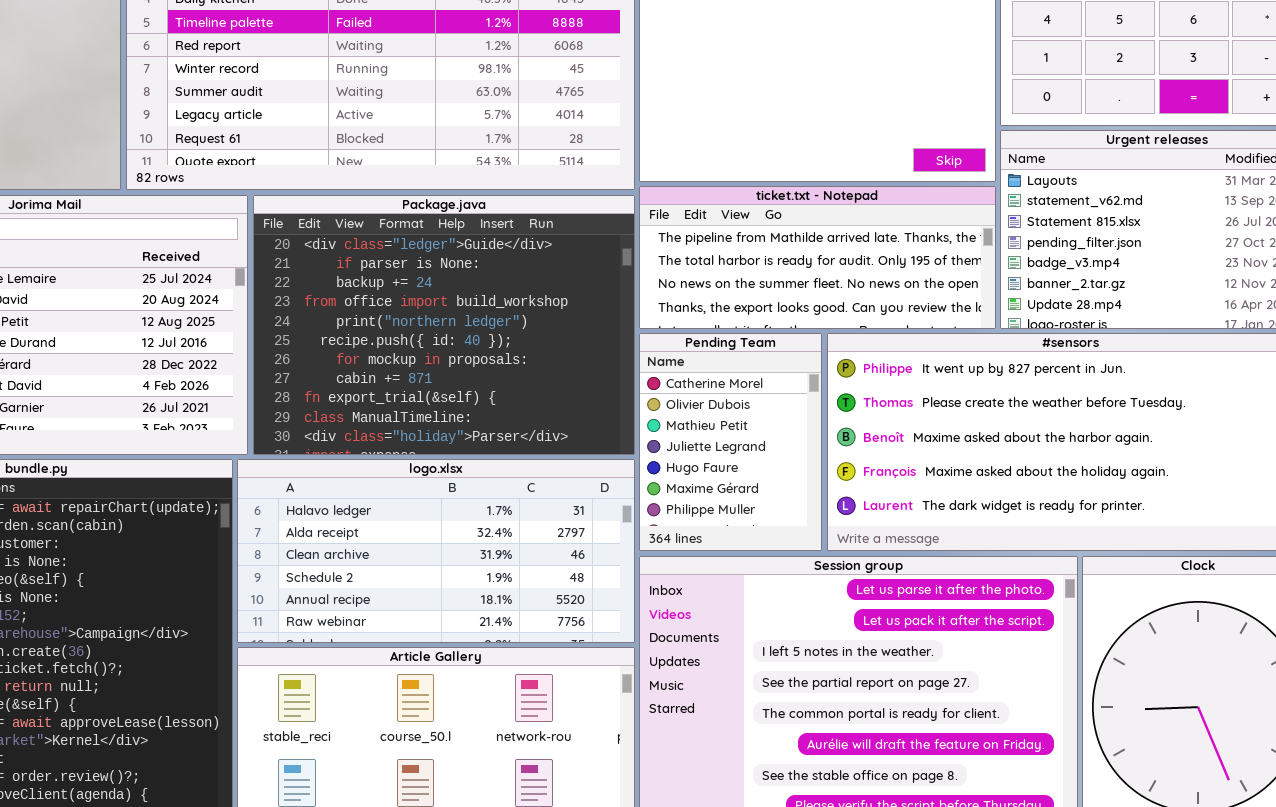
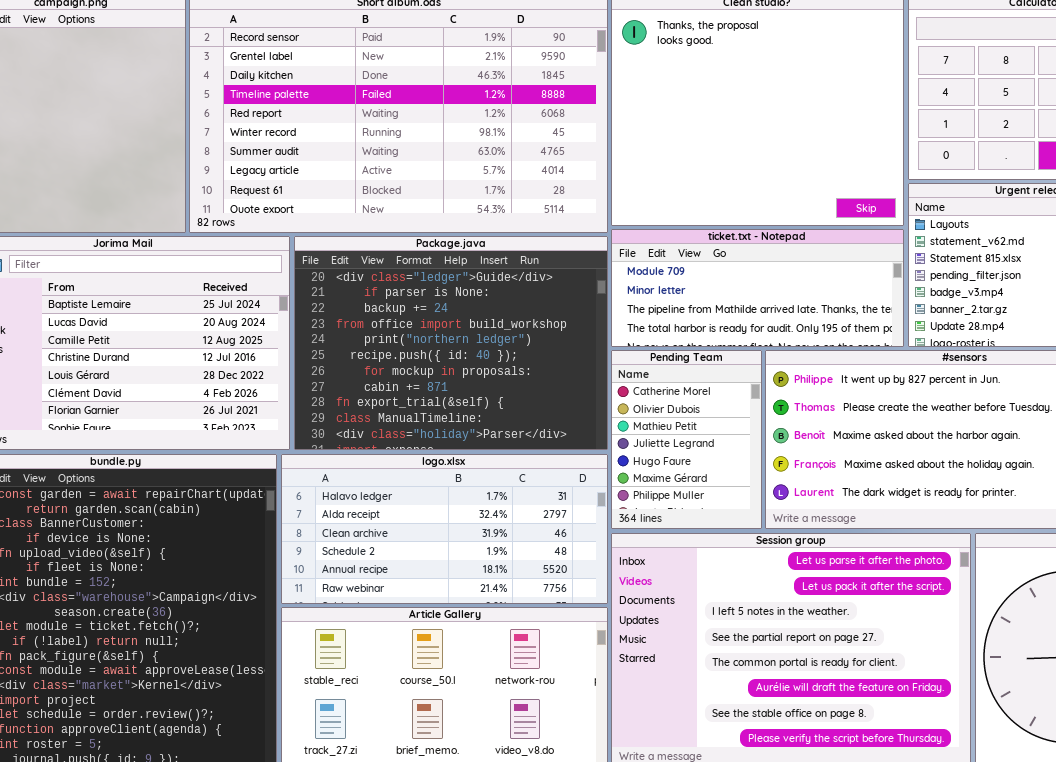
ticket.txt - Notepad: [639,186,996,329] -> [611,229,904,347], scrolled up 2 rows

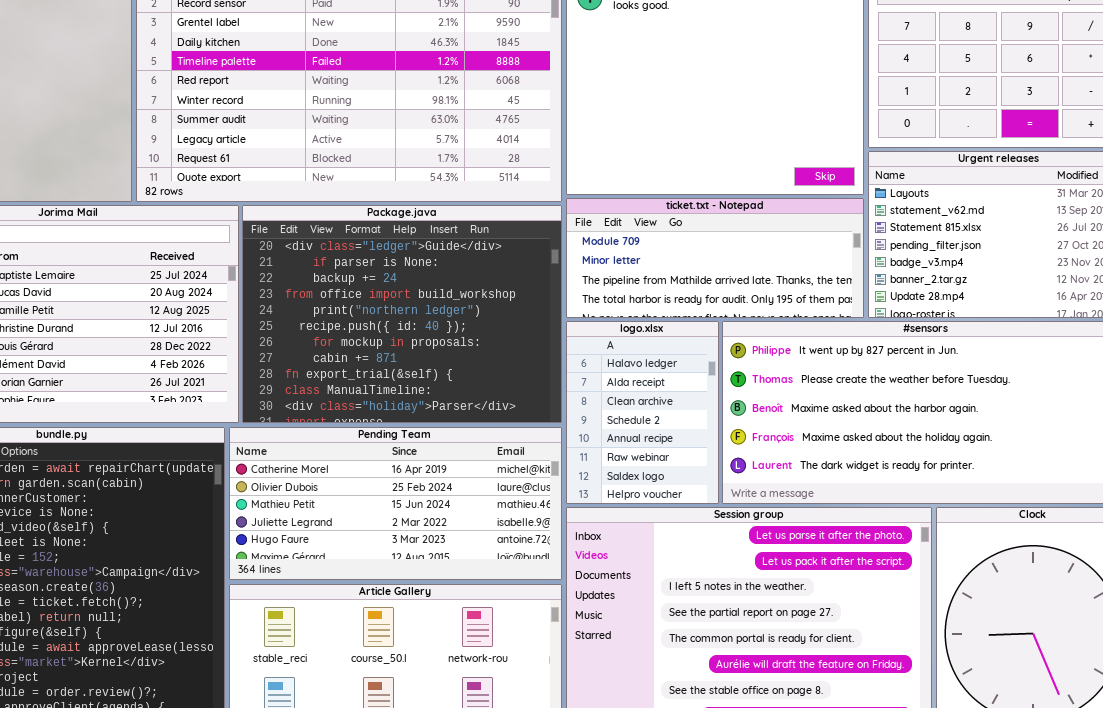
Pending Team: [611,350,762,529] -> [229,427,562,580], moved, resized
logo.xlsx: [281,454,608,604] -> [566,321,719,504], moved, resized

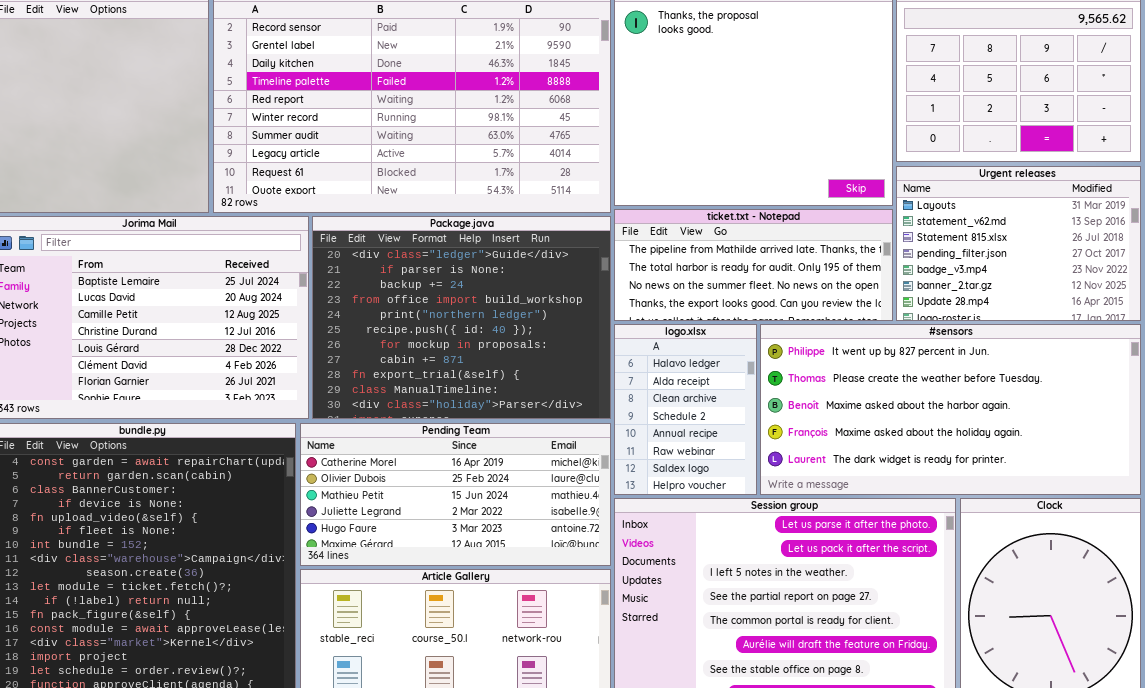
ticket.txt - Notepad: [566,198,864,318] -> [614,209,893,321], scrolled down 2 rows

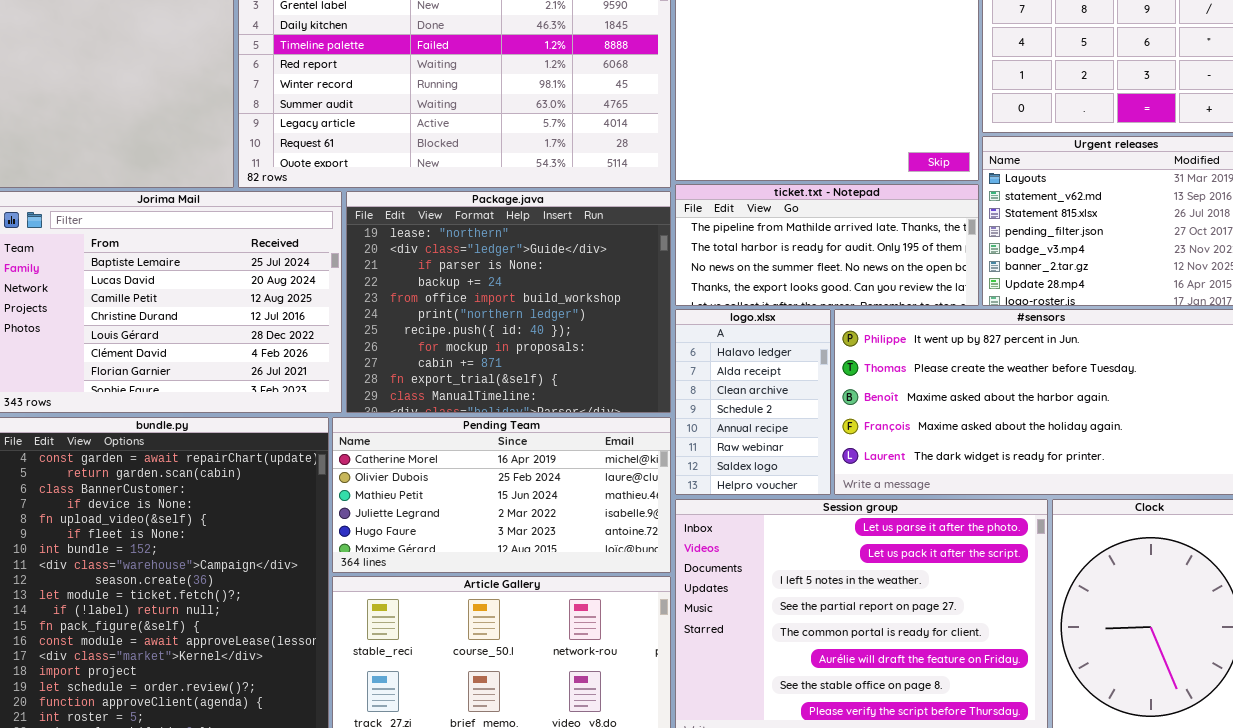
Package.java: [312,216,611,419] -> [346,191,671,413], scrolled up 1 row

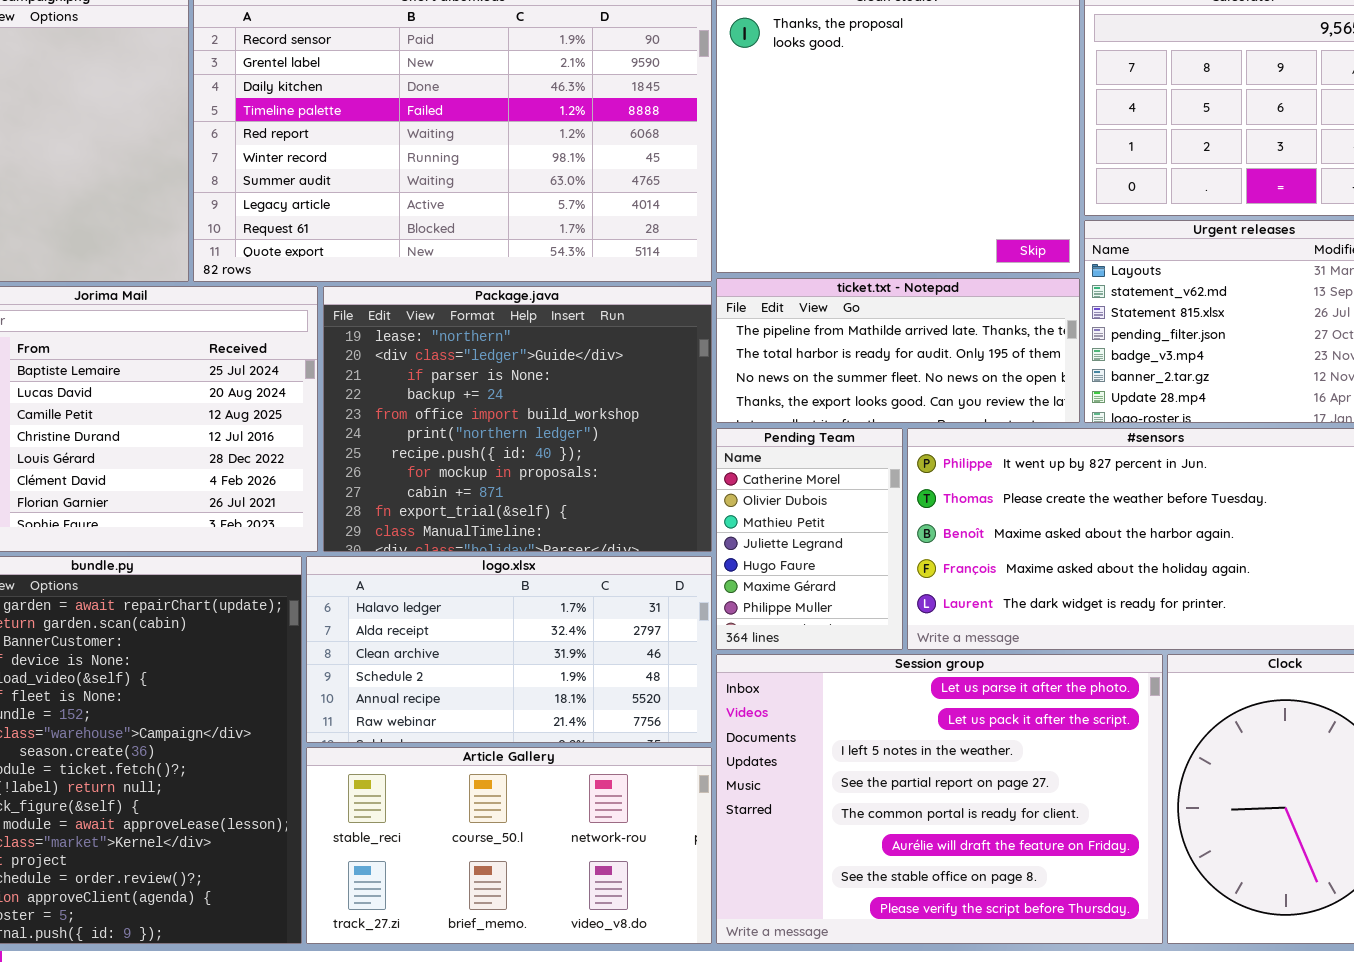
logo.xlsx: [675,309,831,495] -> [306,556,712,743], moved, resized
Pending Team: [332,417,671,573] -> [716,428,903,650], moved, resized

